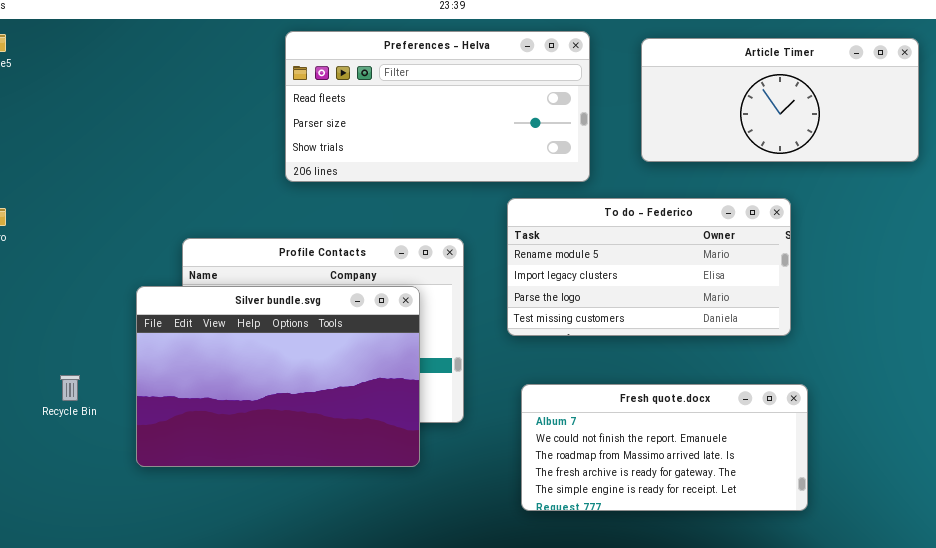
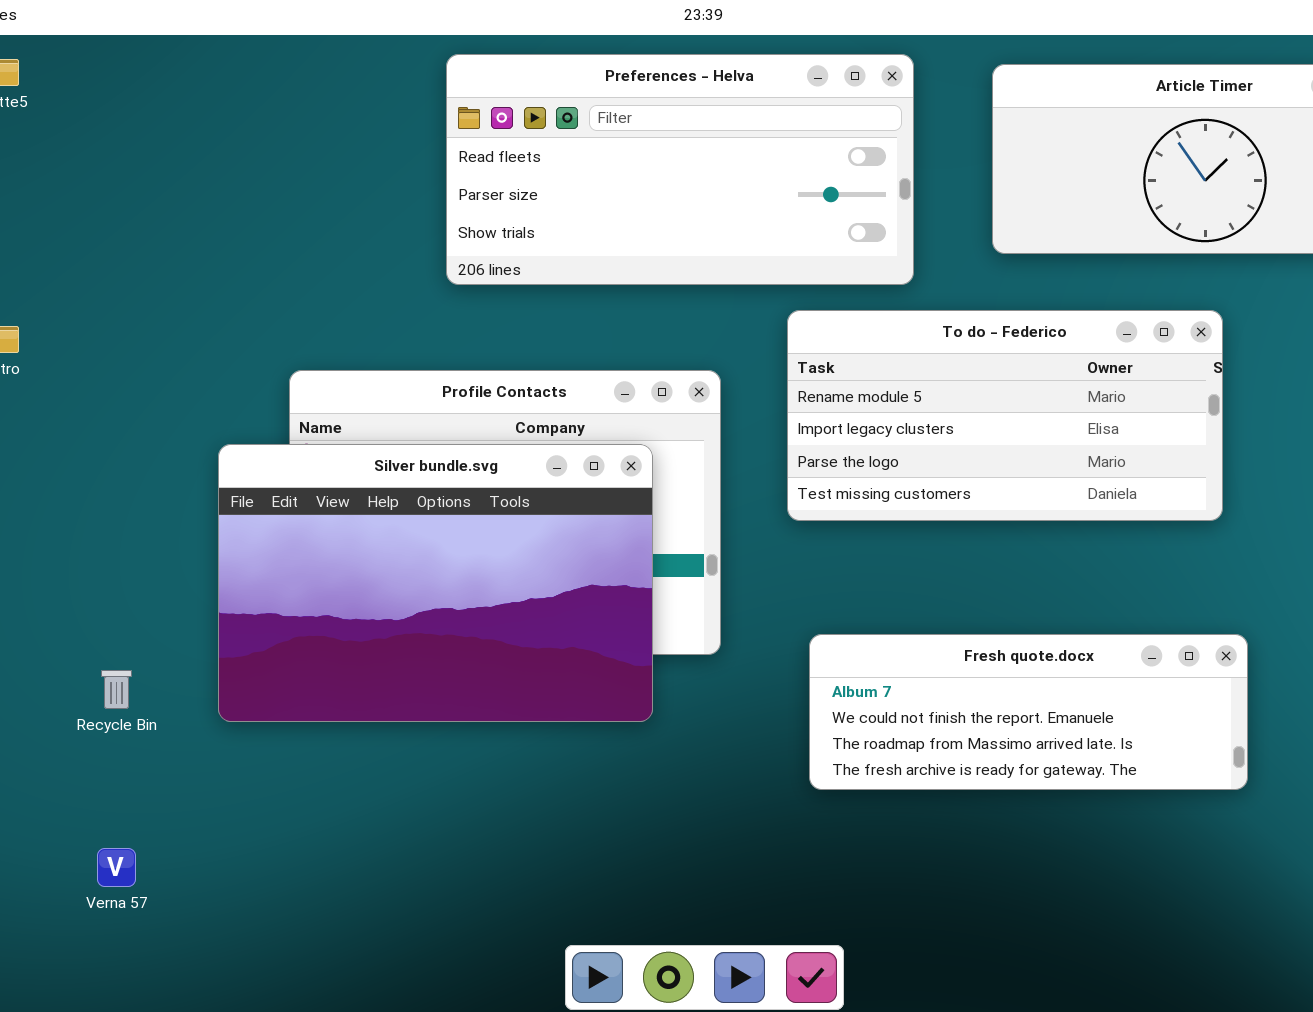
Recycle Bin: [60,375,80,401] -> [101,670,132,709], moved
Fresh quote.docx: [521,384,808,511] -> [809,634,1248,790], resized

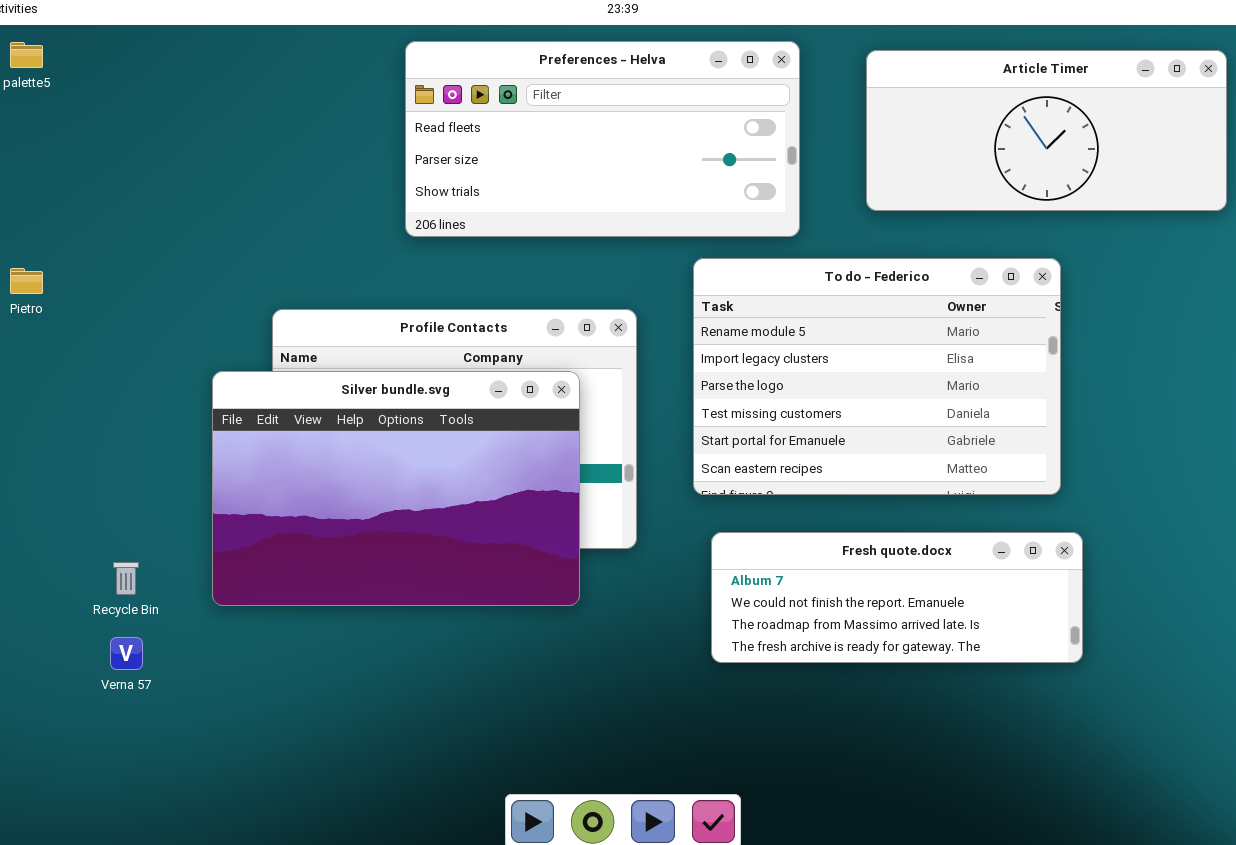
To do - Federico: [787,310,1223,521] -> [693,258,1061,495], resized
Verna 57: [97,848,136,887] -> [110,637,143,670], moved

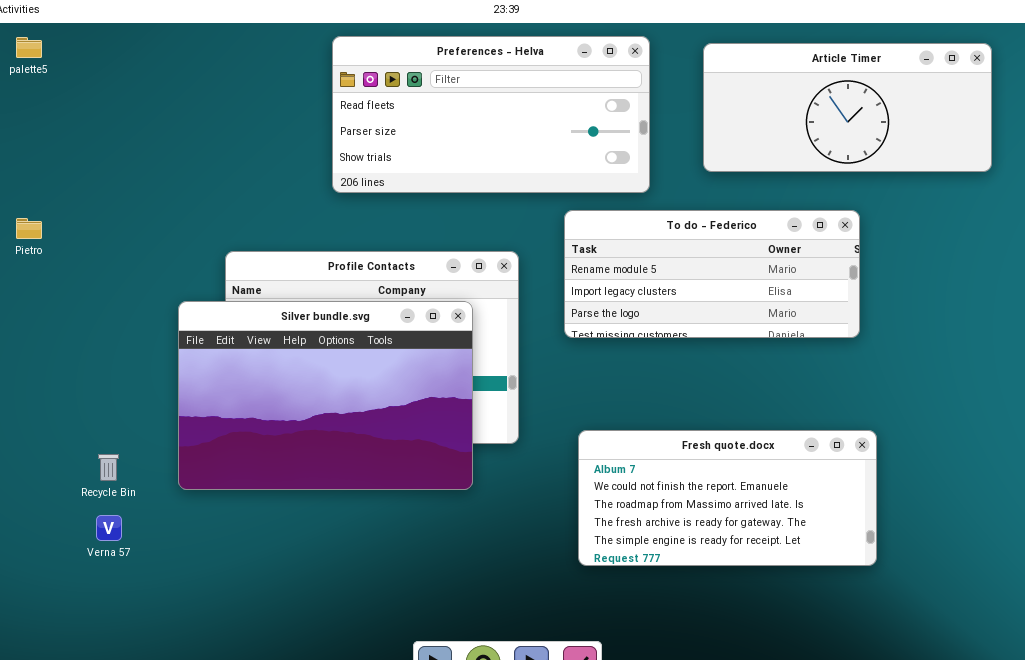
To do - Federico: [693,258,1061,495] -> [564,210,860,338], resized
Fresh quote.docx: [711,532,1083,663] -> [578,430,877,566], resized

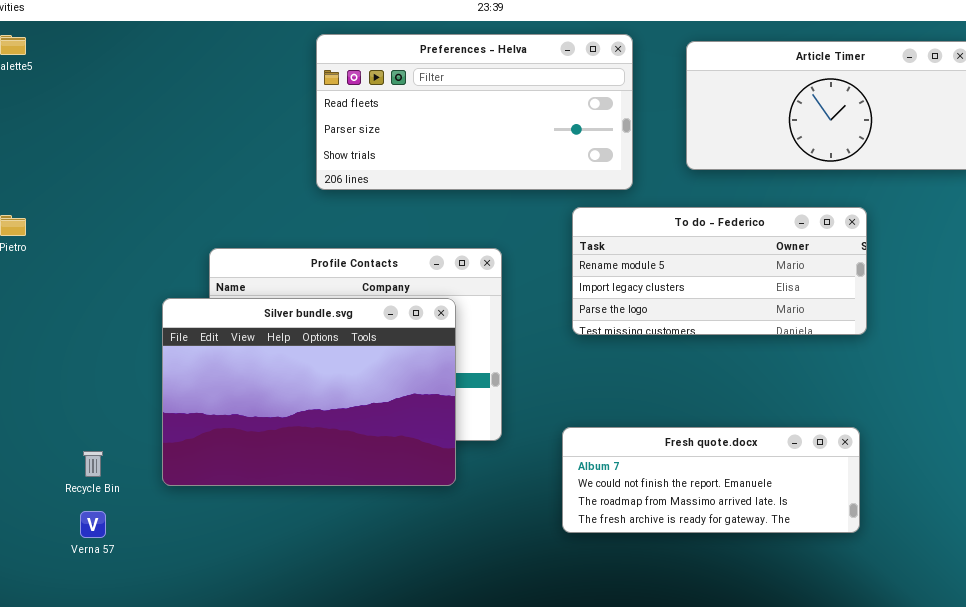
To do - Federico: [564,210,860,338] -> [572,207,867,335], moved
Fresh quote.docx: [578,430,877,566] -> [562,427,860,533], resized

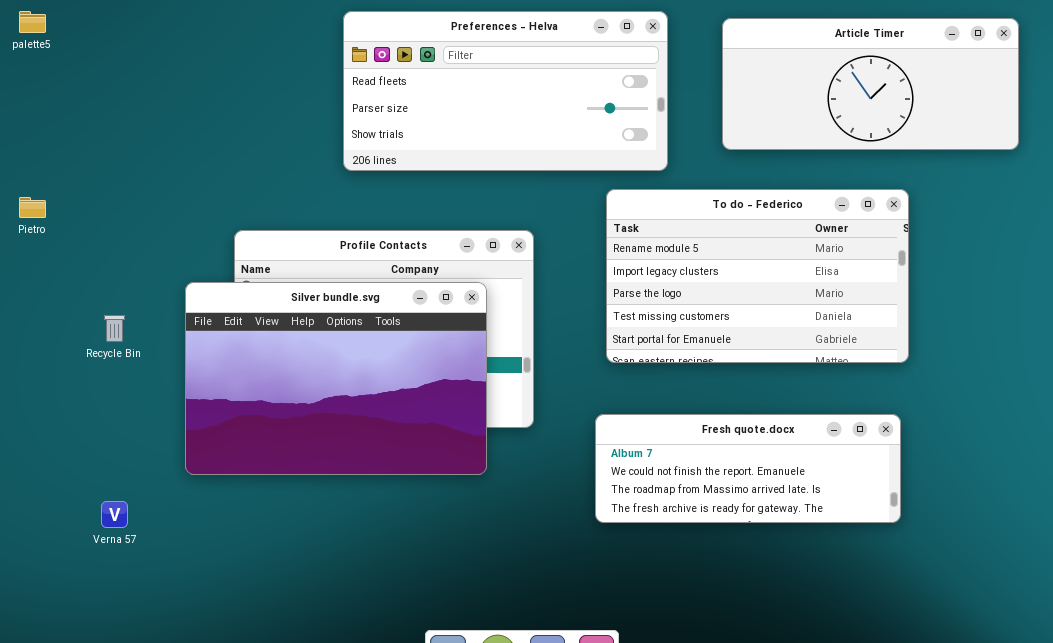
To do - Federico: [572,207,867,335] -> [606,189,909,363], resized
Recycle Bin: [83,451,103,477] -> [104,315,125,342], moved

